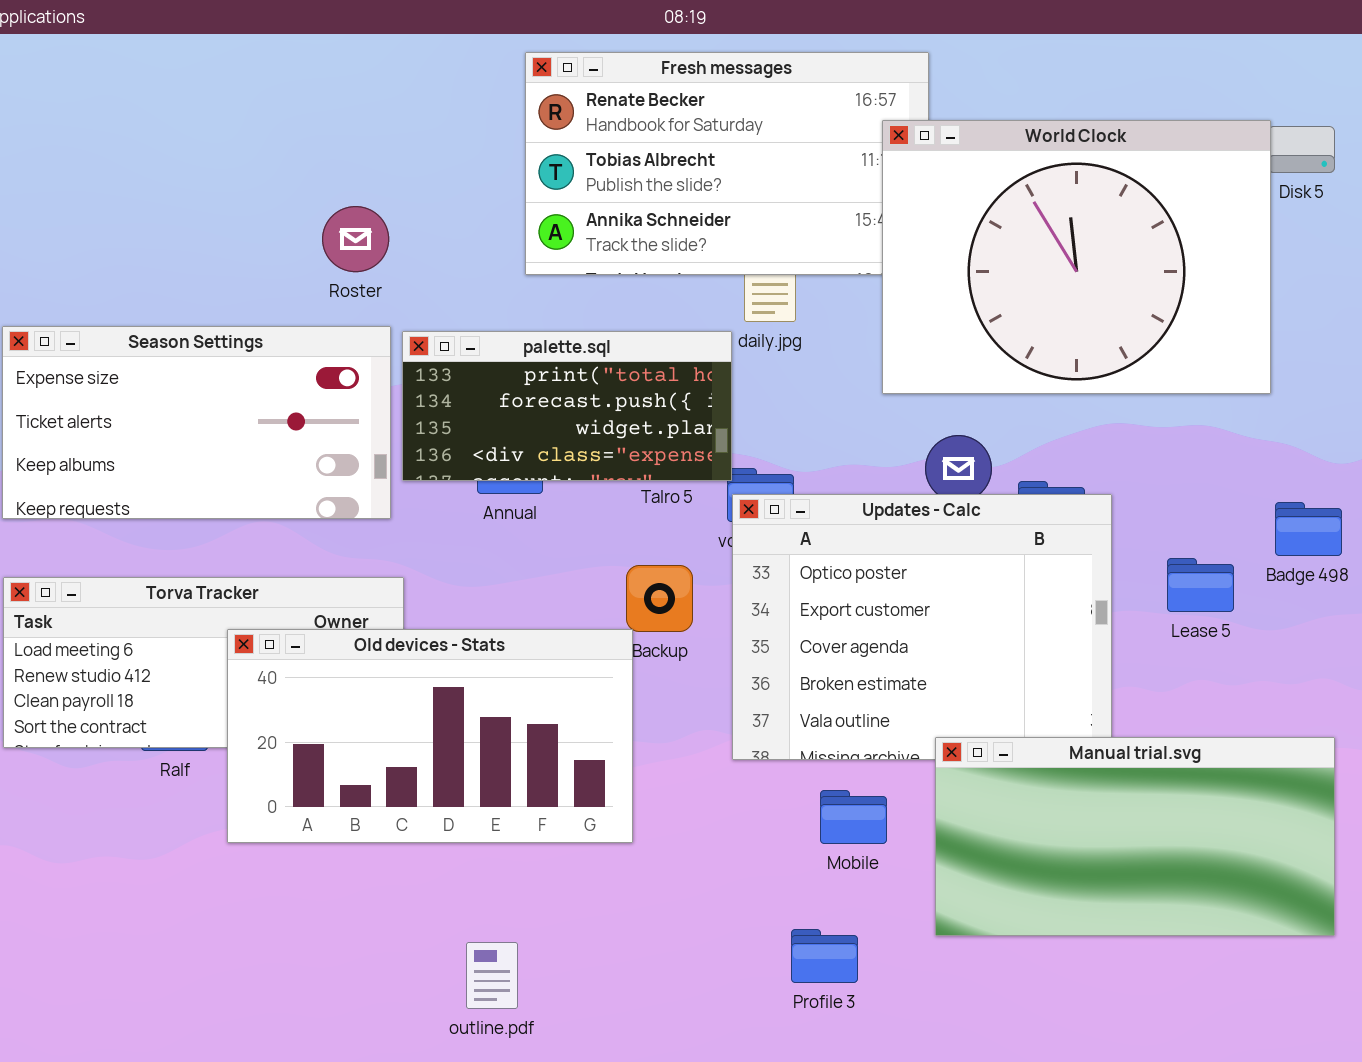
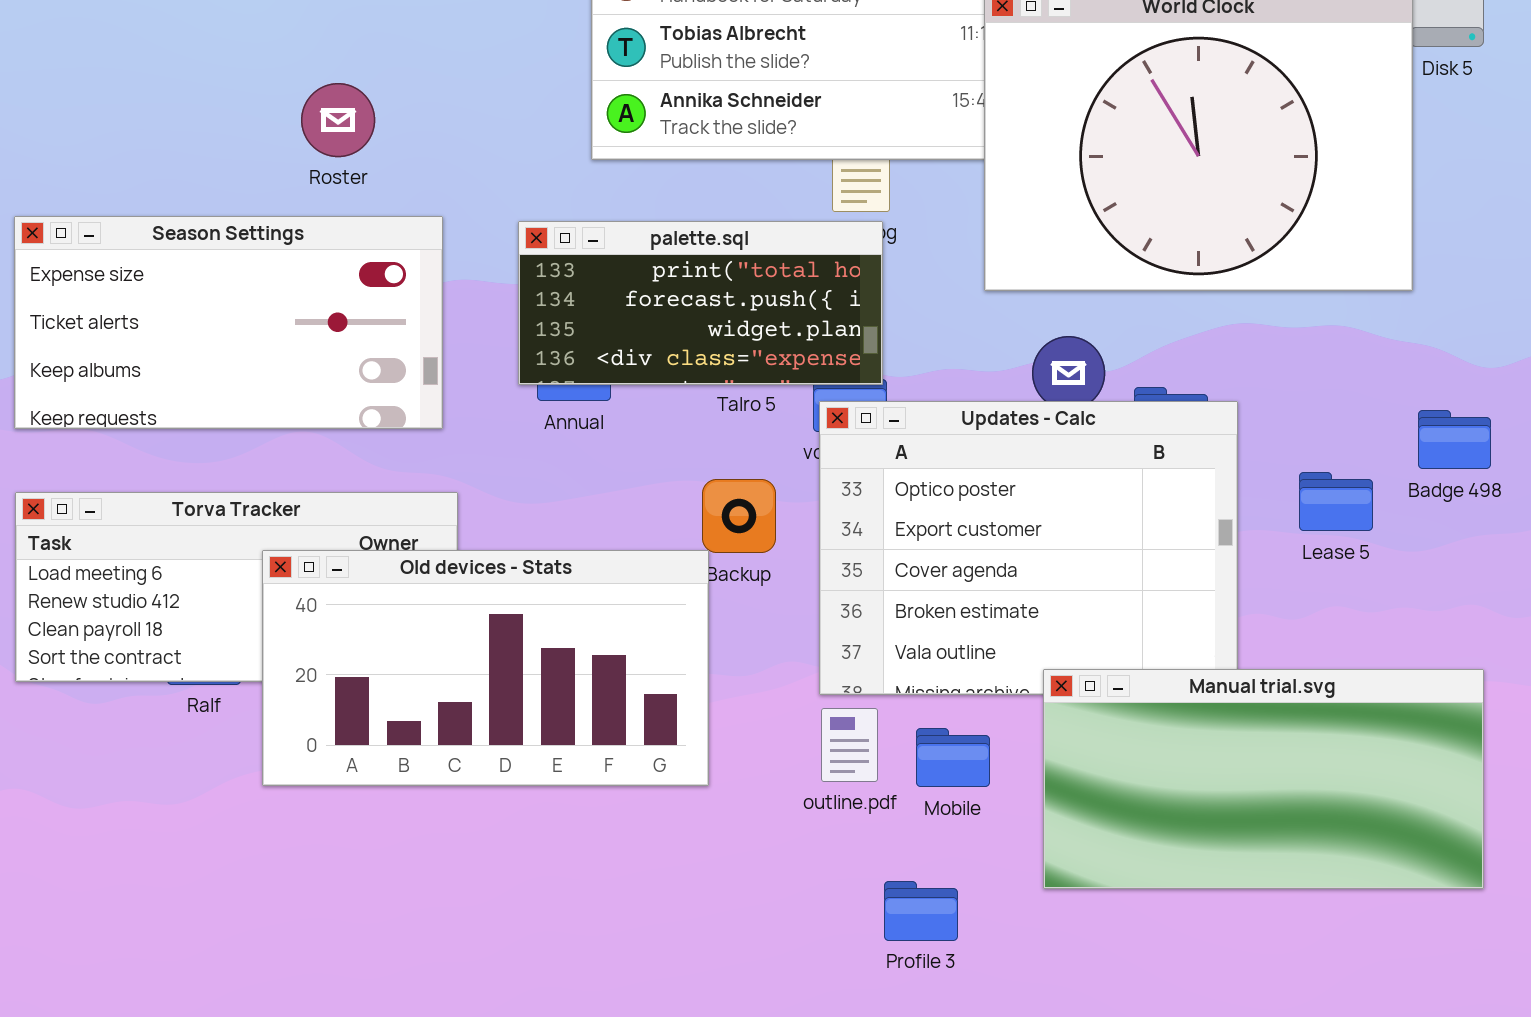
Roster: [322,206,389,272] -> [301,83,375,157], moved
palette.sql: [402,331,732,481] -> [518,221,883,385], moved
outline.pdf: [466,942,518,1009] -> [821,708,878,782], moved

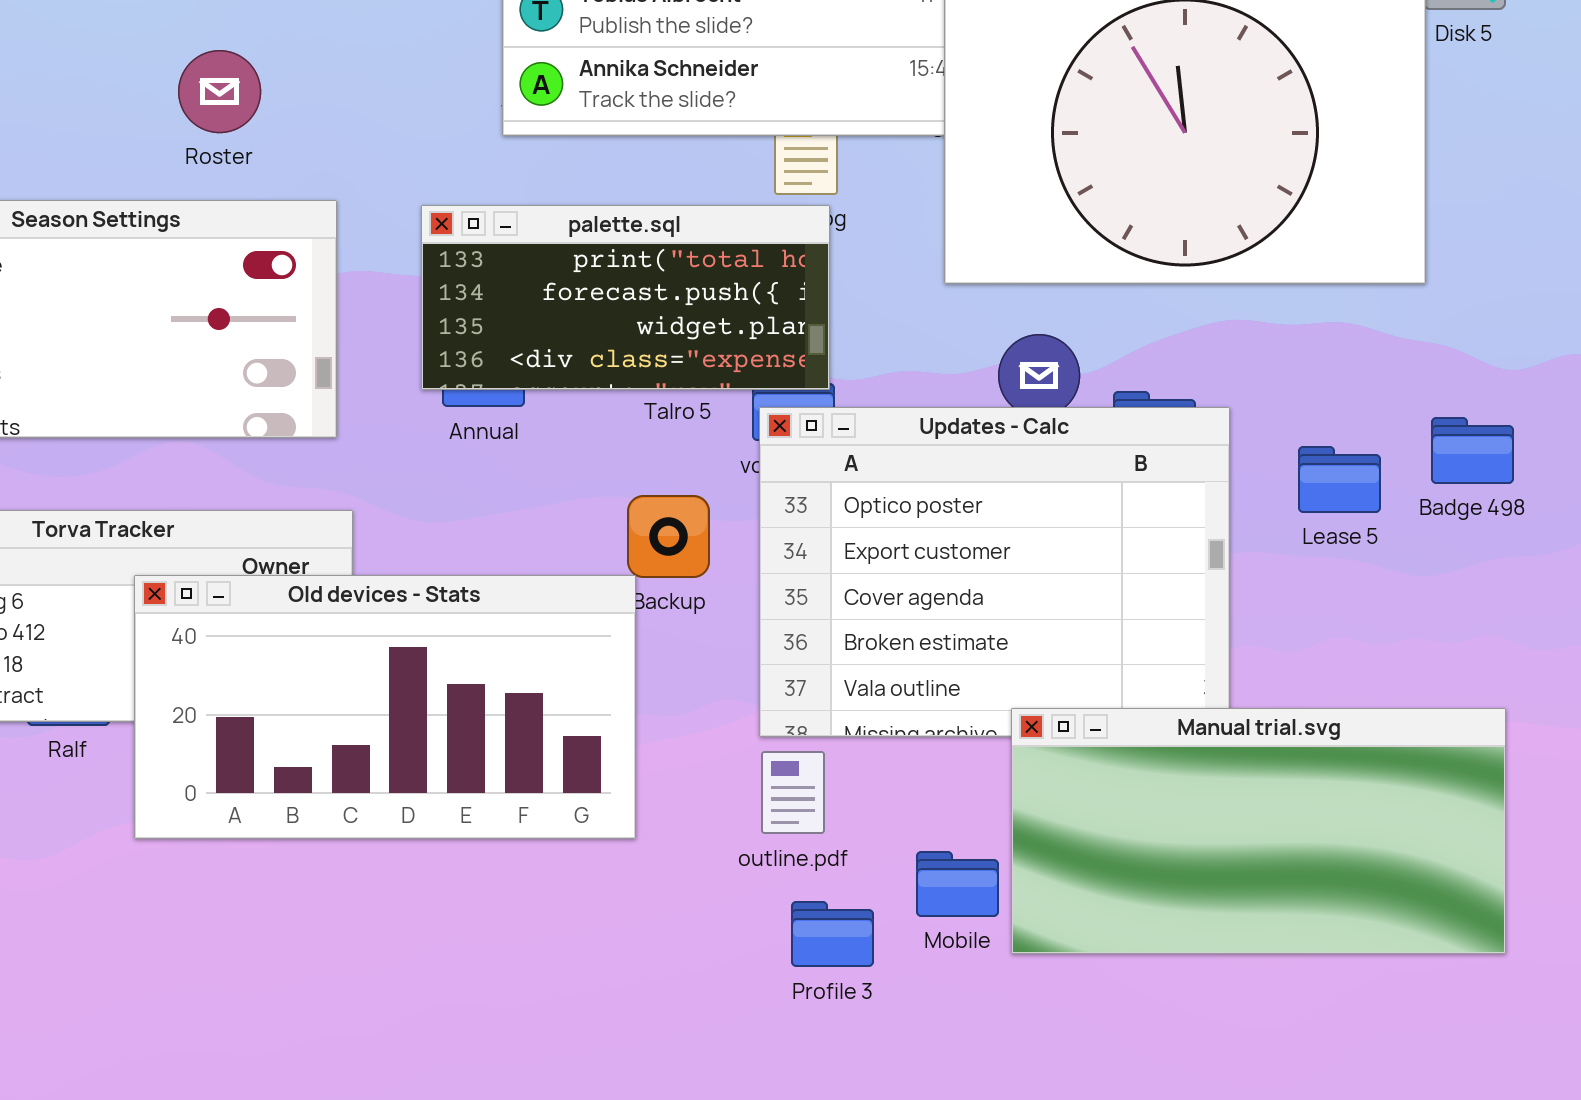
Lease 5: [1299,472,1373,531] -> [1298,446,1381,513], moved
Mobile: [916,728,990,787] -> [916,851,999,917], moved
Profile 3: [884,881,958,941] -> [791,901,874,967], moved

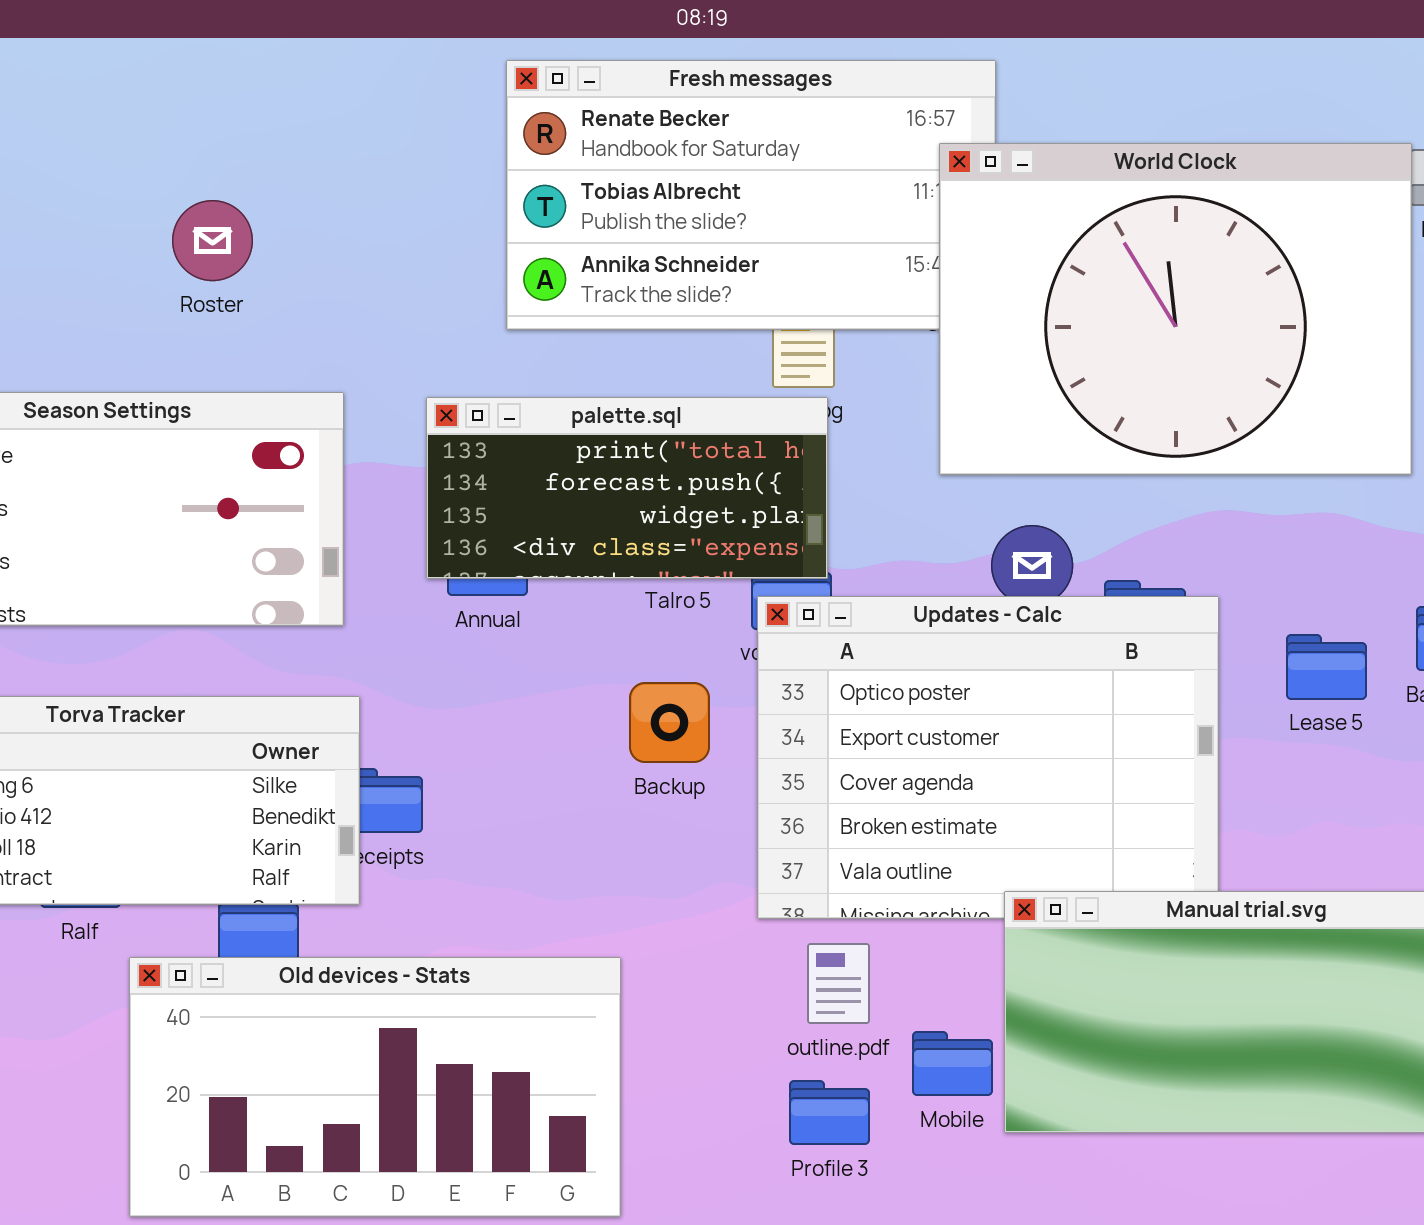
Roster: [178,50,261,133] -> [172,200,253,281], moved
Old devices - Stats: [134,575,636,839] -> [129,957,621,1217], moved
outline.pdf: [761,751,825,834] -> [807,943,870,1024], moved

